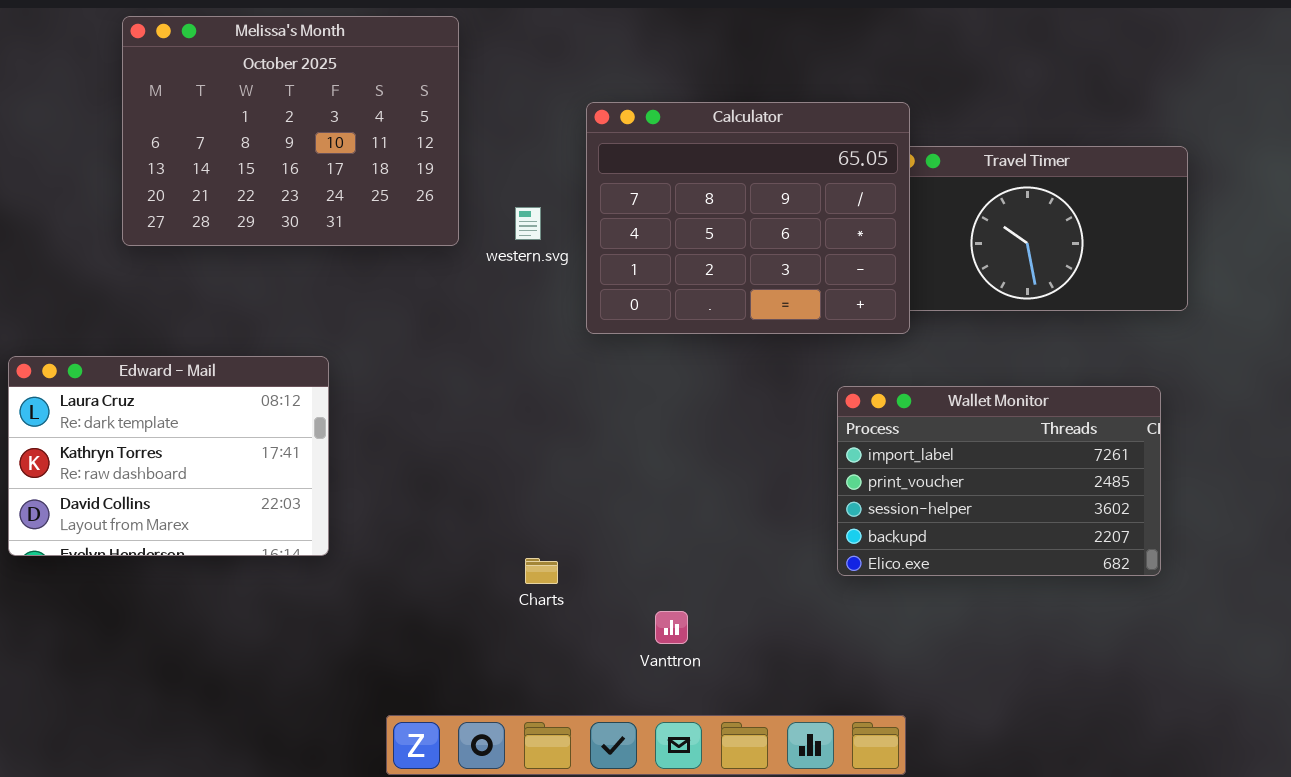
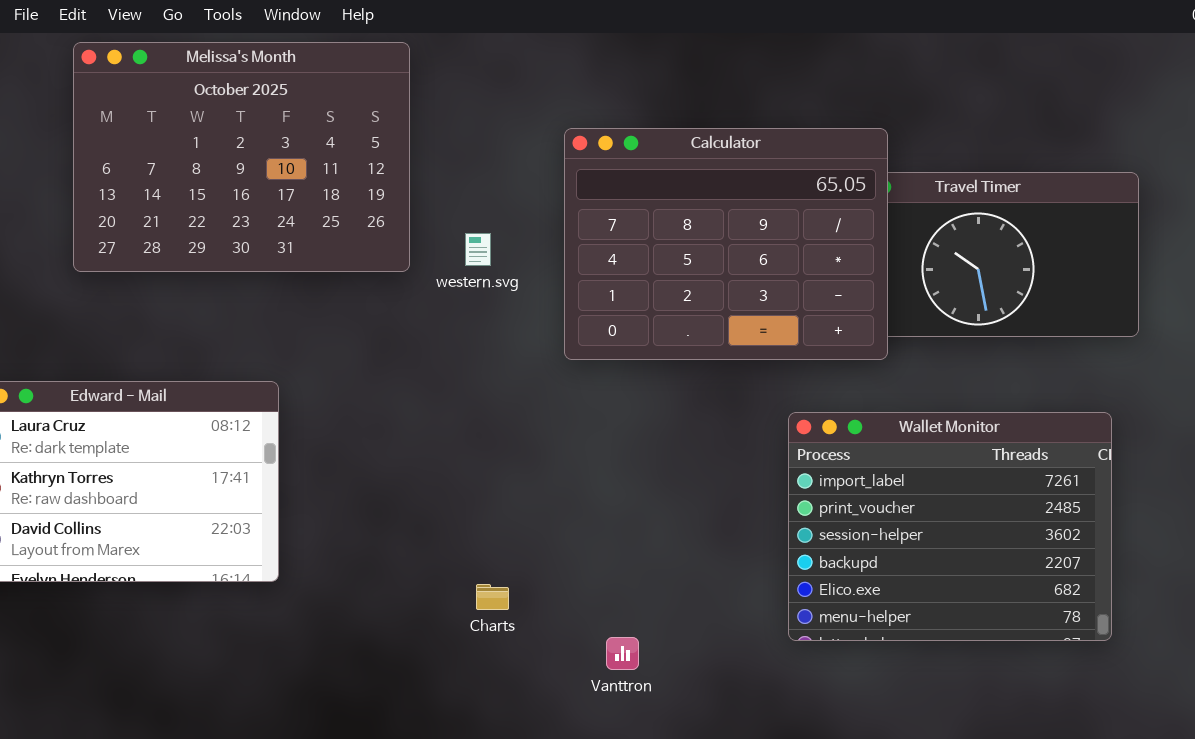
Calculator: [586,102,910,334] -> [564,128,888,360], moved
Wallet Monitor: [837,386,1161,576] -> [788,412,1112,641], resized

